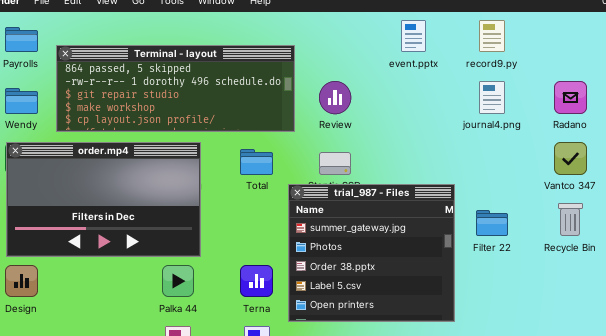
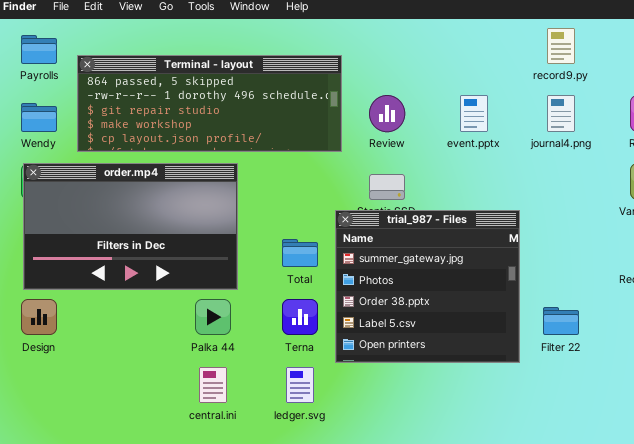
event.pptx: [401,20,426,52] -> [460,95,488,132], moved
Total: [240,149,273,175] -> [282,239,318,267], moved
Filter 22: [476,210,508,236] -> [543,307,579,335], moved

